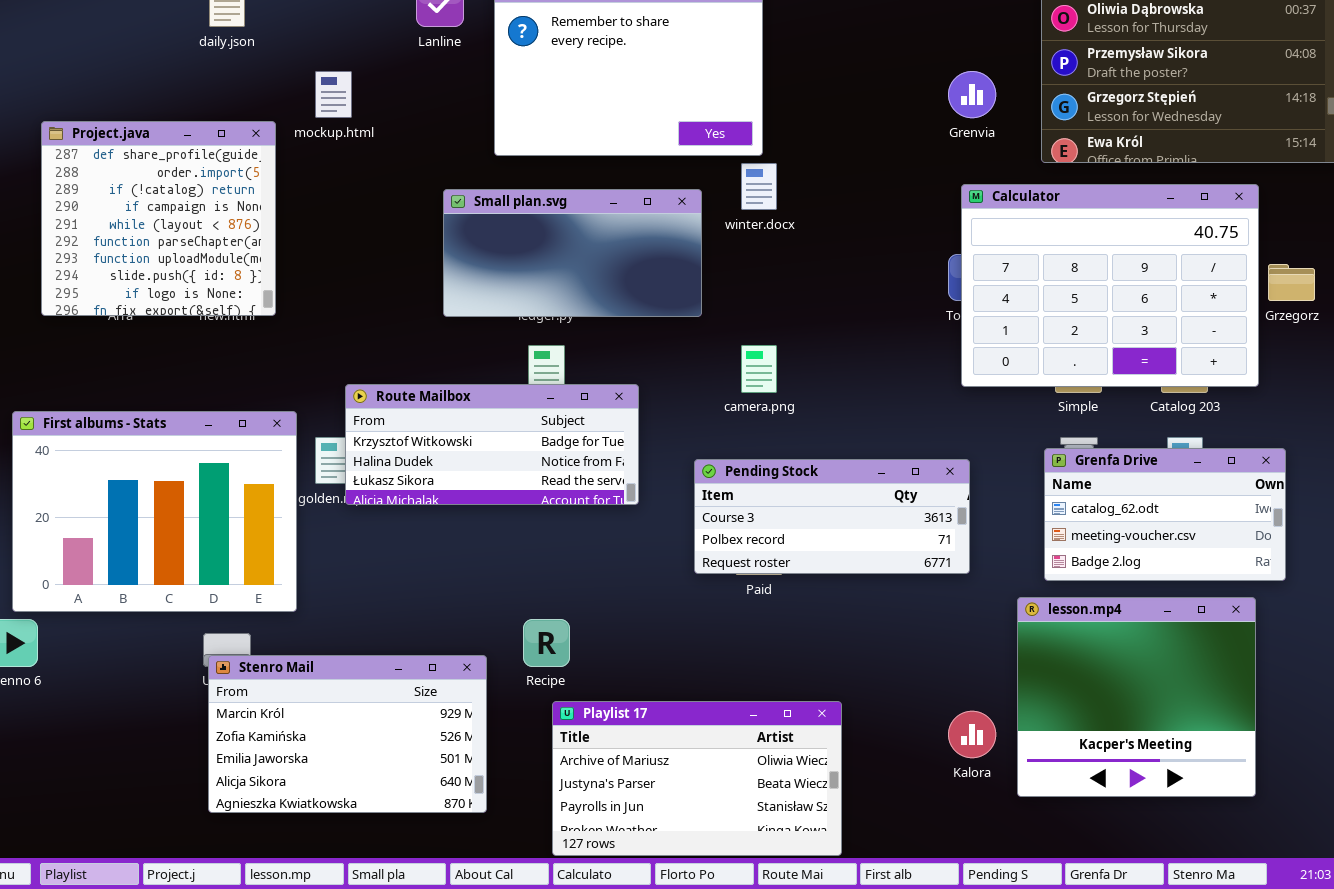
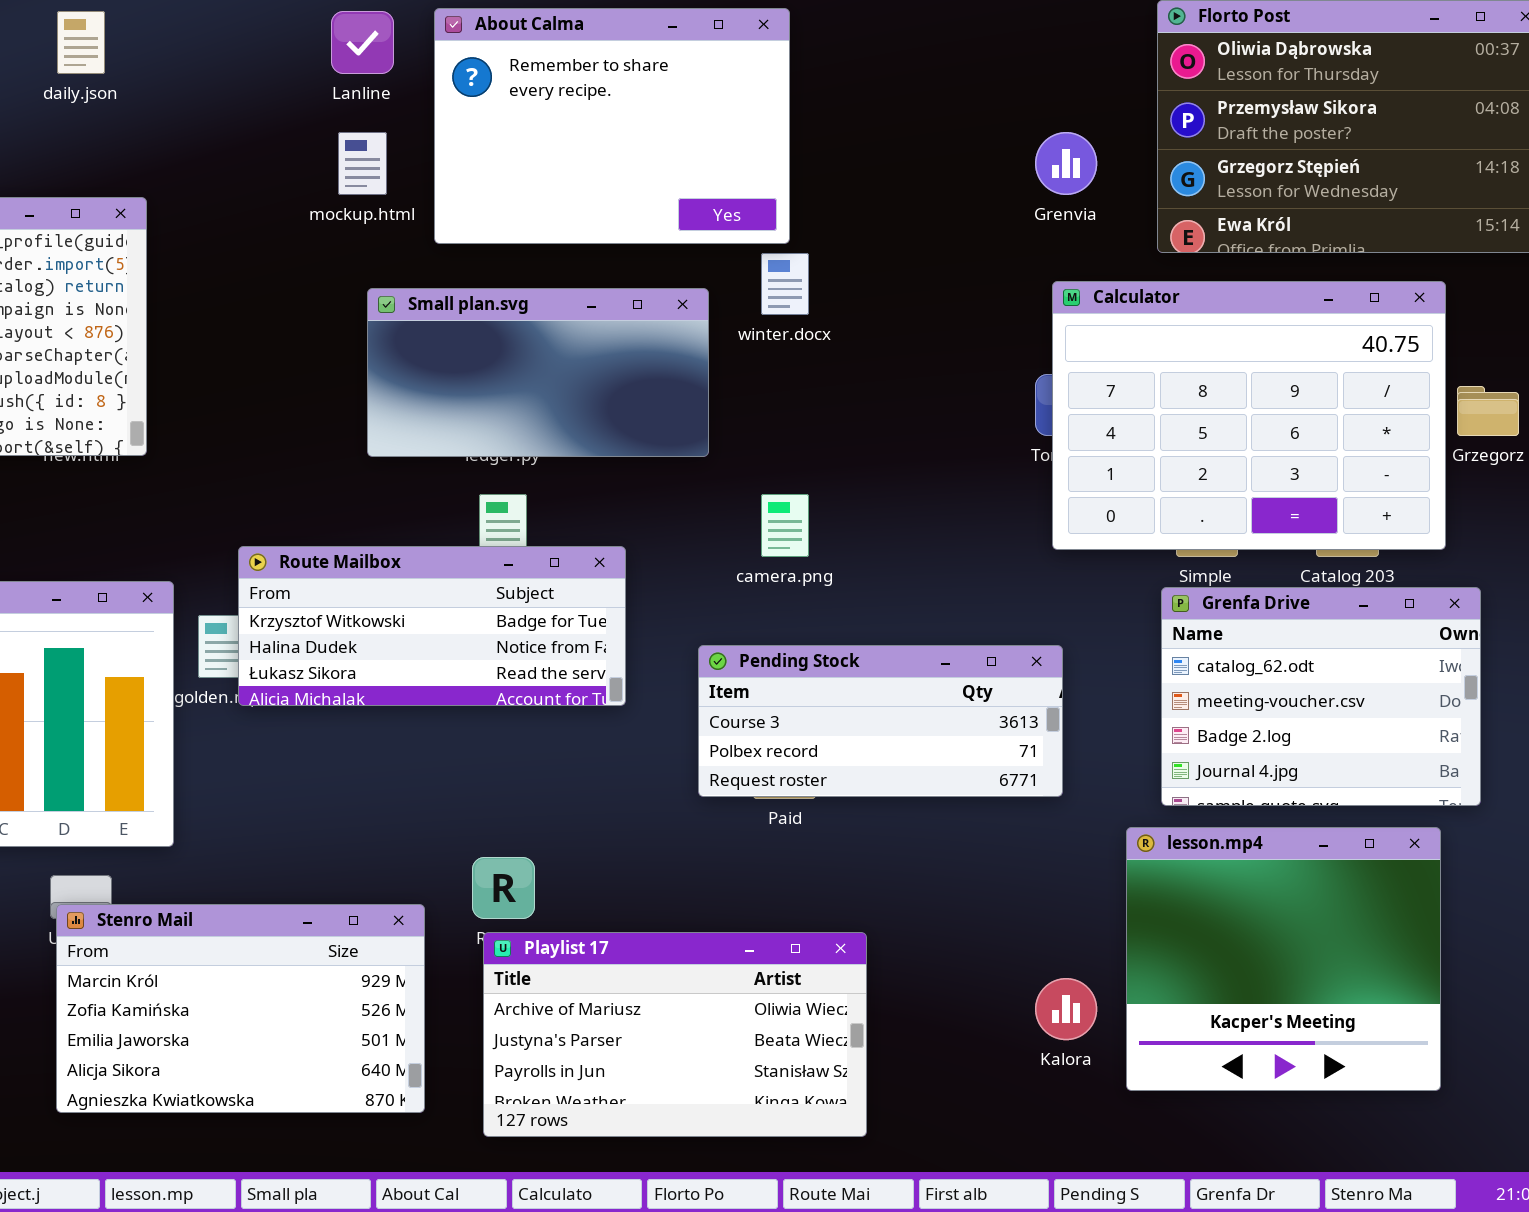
mockup.html: [315,71,352,118] -> [338,132,387,195], moved
Grenfa Drive: [1044,448,1286,581] -> [1161,587,1481,806], resized
Playlist 17: [552,701,842,856] -> [483,932,867,1137], moved

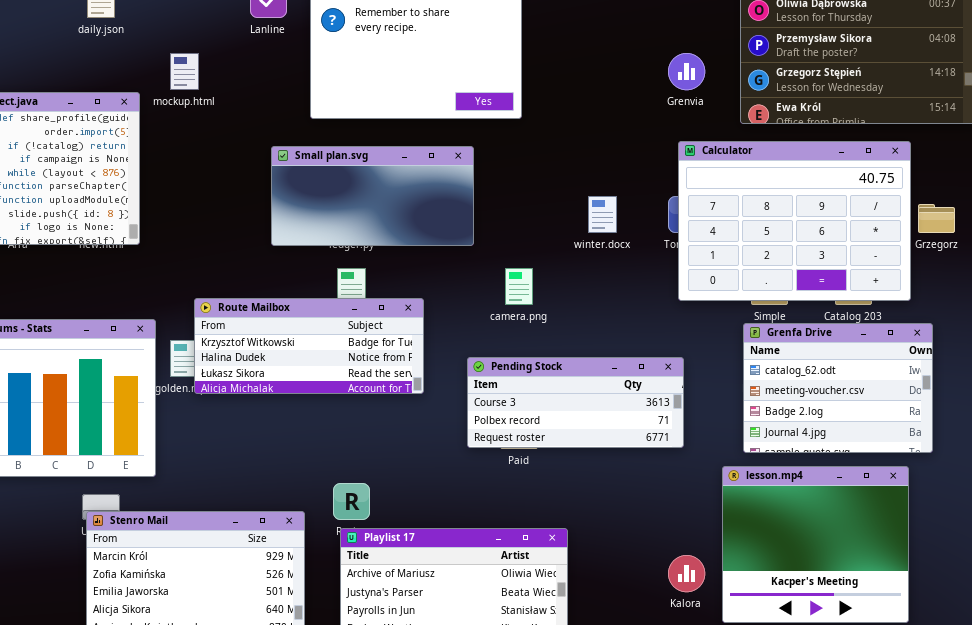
mockup.html: [338,132,387,195] -> [170,53,199,90], moved
winter.docx: [761,253,809,315] -> [588,196,617,233], moved

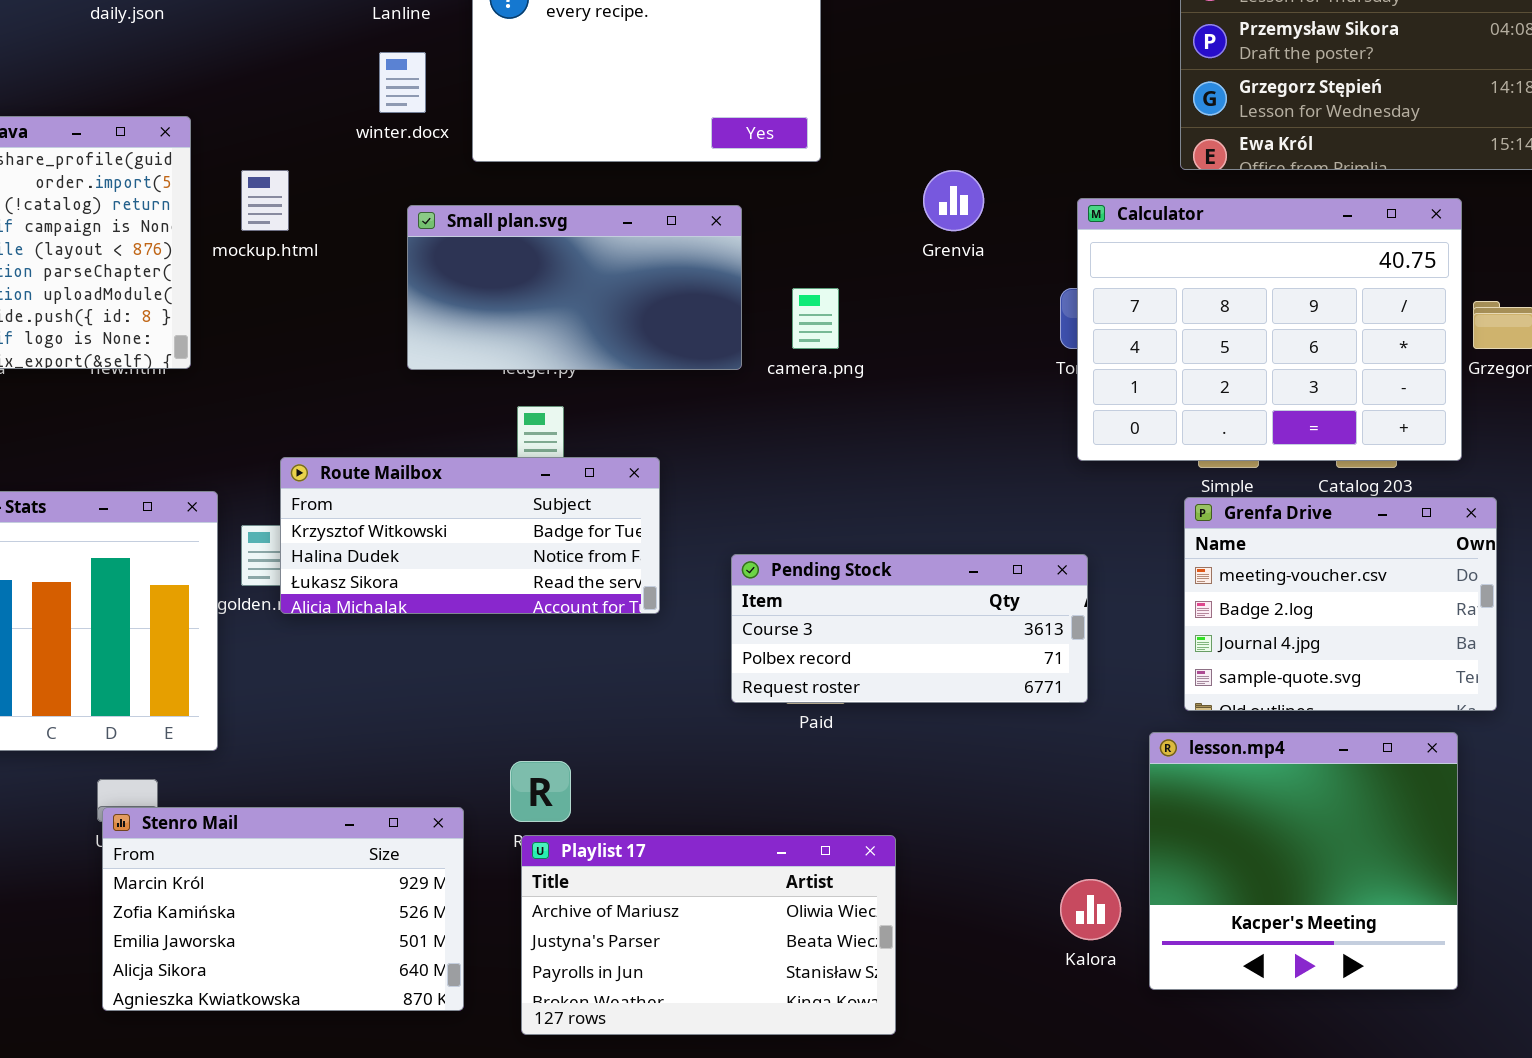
mockup.html: [170,53,199,90] -> [241,170,289,231], moved
Grenvia: [668,53,705,90] -> [923,170,984,231], moved
winter.docx: [588,196,617,233] -> [379,52,426,113], moved
camera.png: [505,268,533,305] -> [792,288,839,349], moved
Grenfa Drive: [743,323,933,453] -> [1184,497,1497,711], scrolled down 1 row

